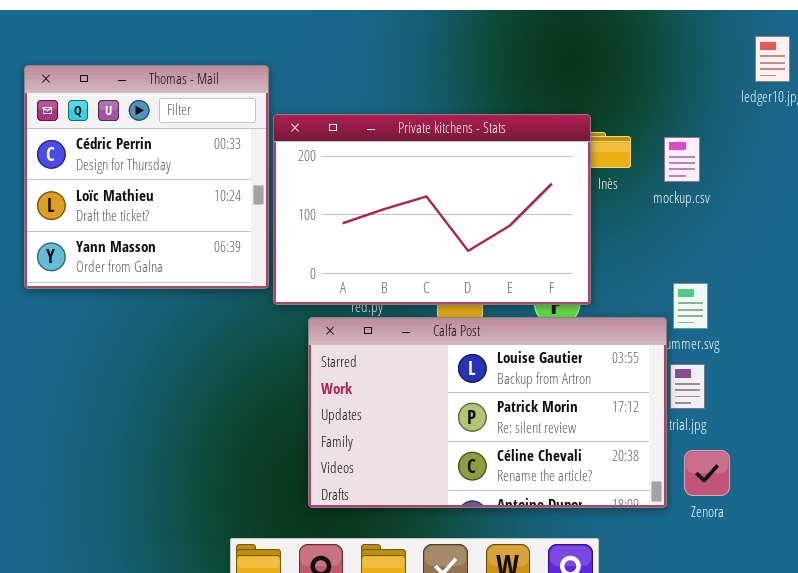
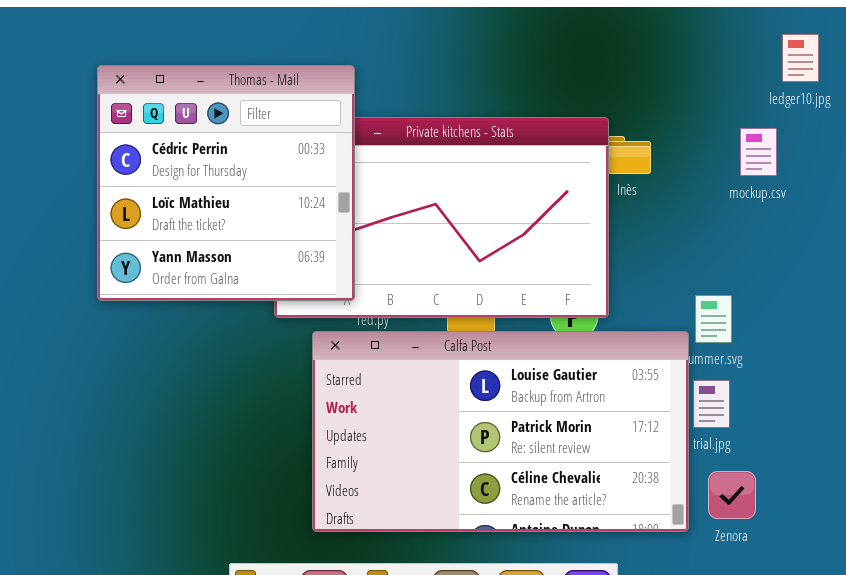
Thomas - Mail: [24,65,269,289] -> [97,65,355,301], moved
mockup.csv: [664,137,700,182] -> [740,128,777,176], moved

